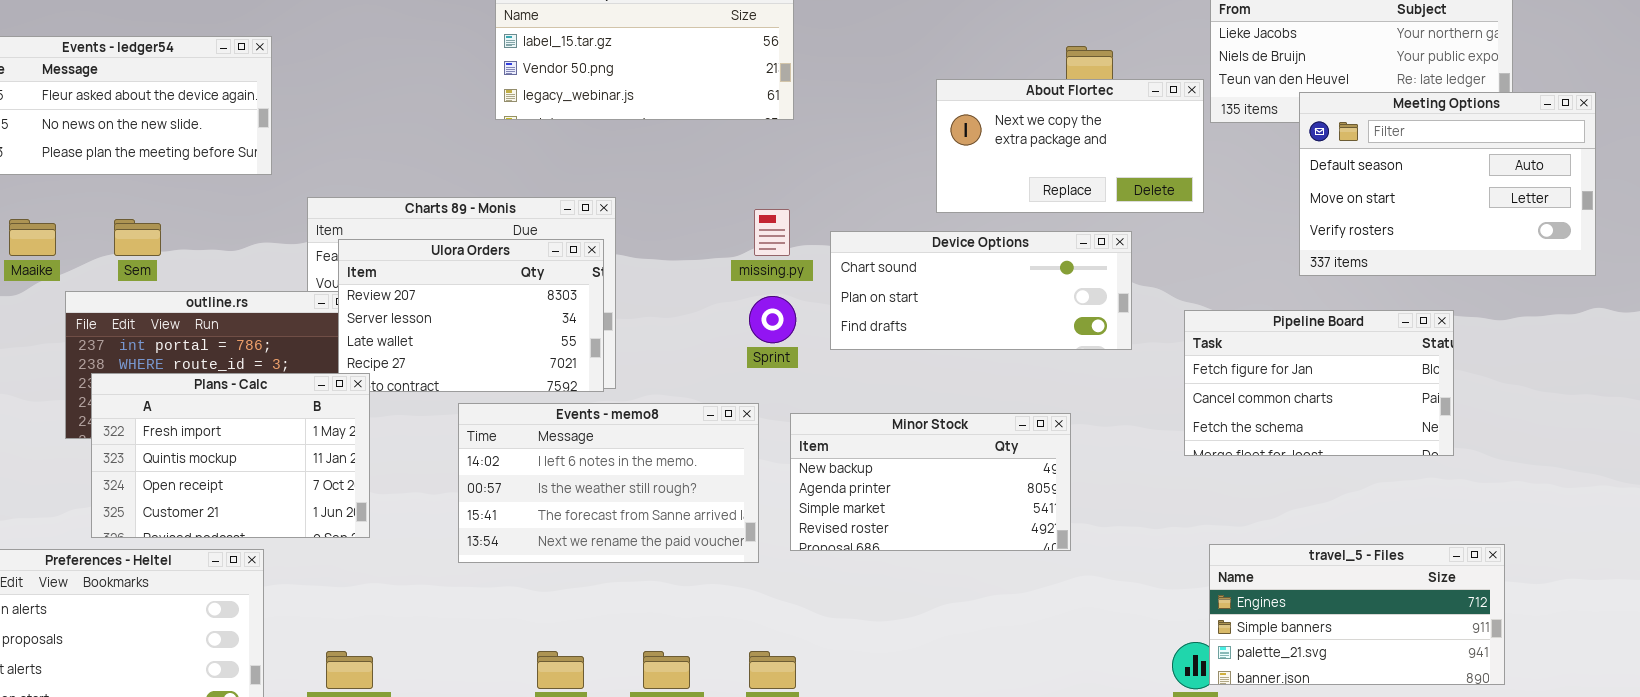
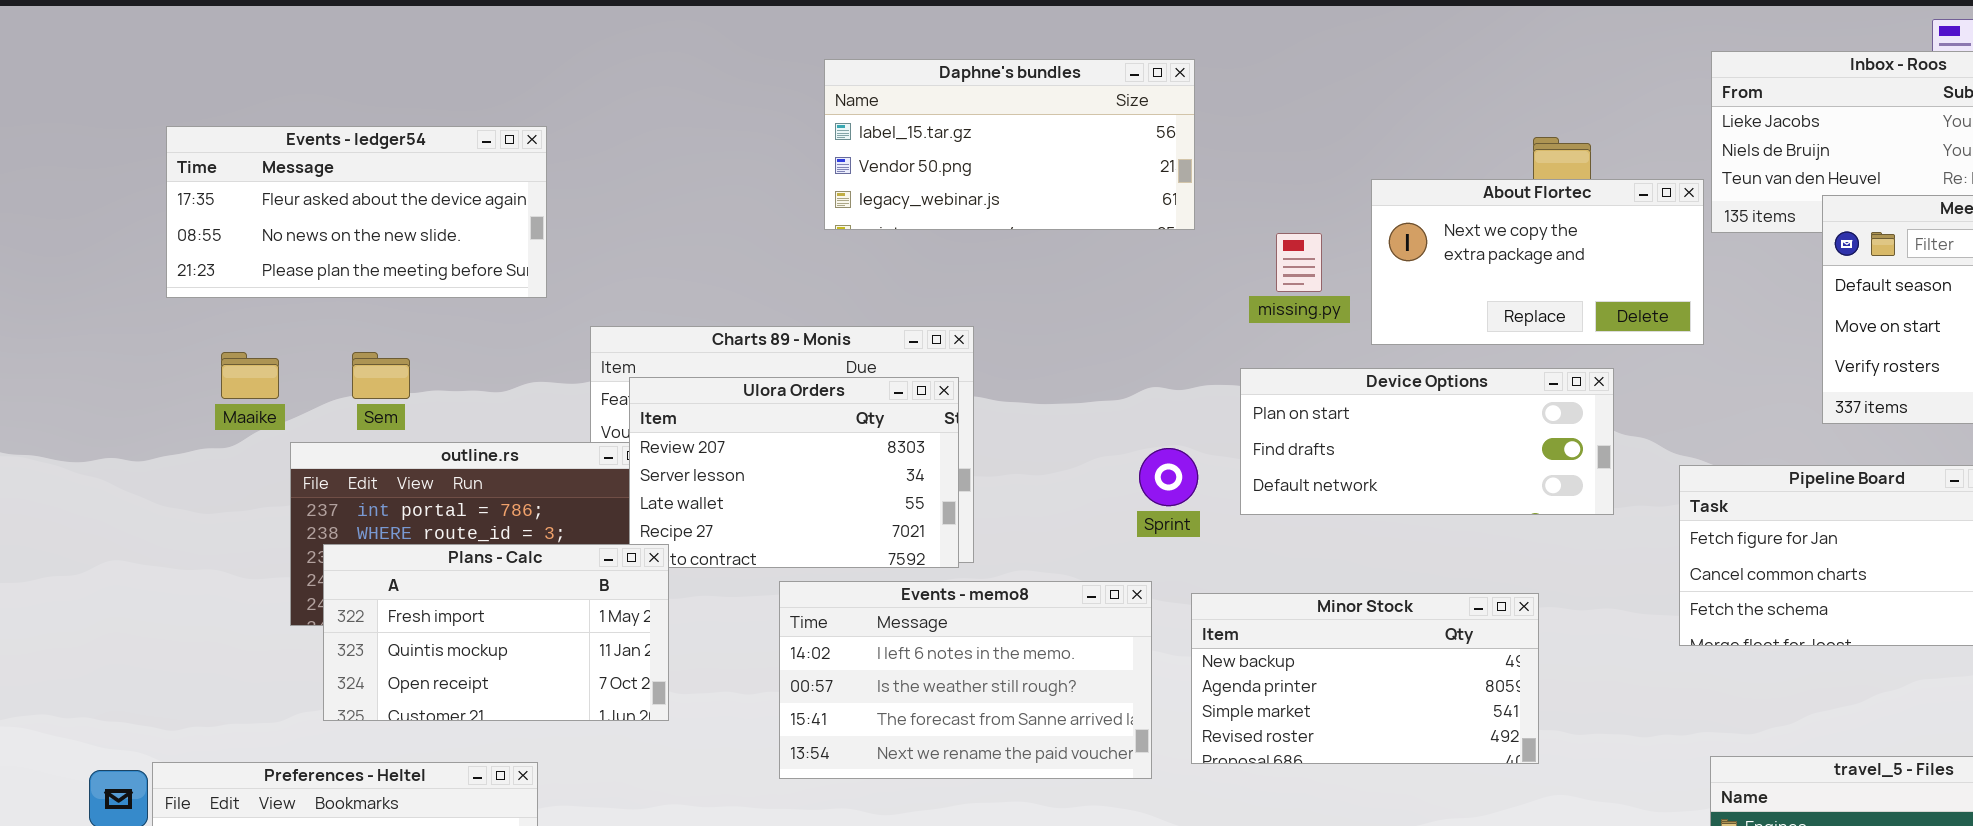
missing.py: [754,209,790,256] -> [1276,233,1322,292], moved
Device Options: [830,231,1132,350] -> [1240,368,1614,515], scrolled down 1 row
Plans - Calc: [91,373,370,538] -> [323,544,669,721], resized

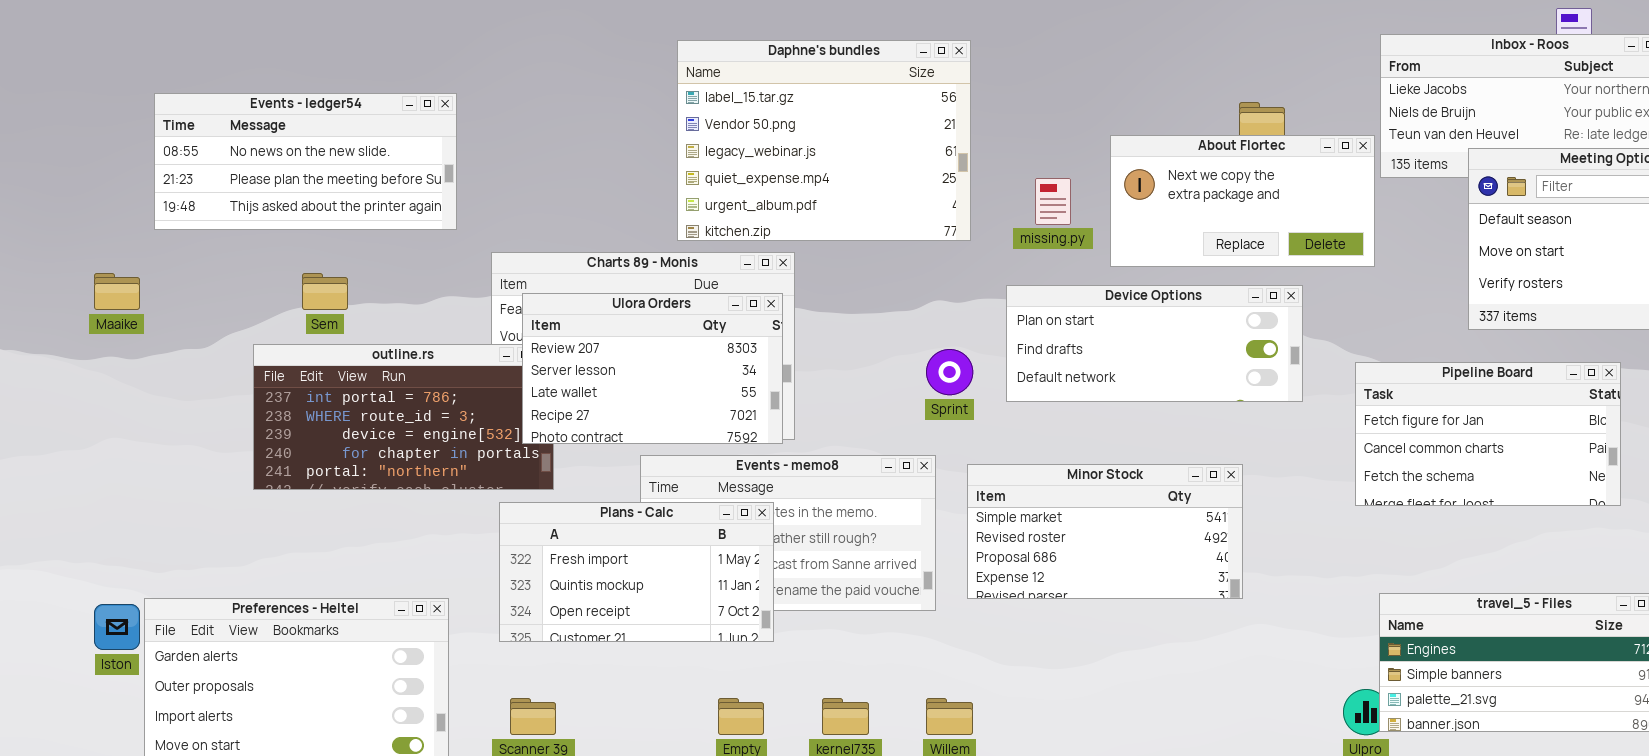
Daphne's bundles: [824,59,1195,230] -> [677,40,971,241], resized
Events - ledger54: [166,126,547,298] -> [154,93,457,230], scrolled down 1 row
Maaike: [221,352,279,399] -> [94,273,140,310], moved
Plans - Calc: [323,544,669,721] -> [499,502,774,642], moved
Minor Stock: [1191,593,1539,764] -> [967,464,1243,599], scrolled down 2 rows

